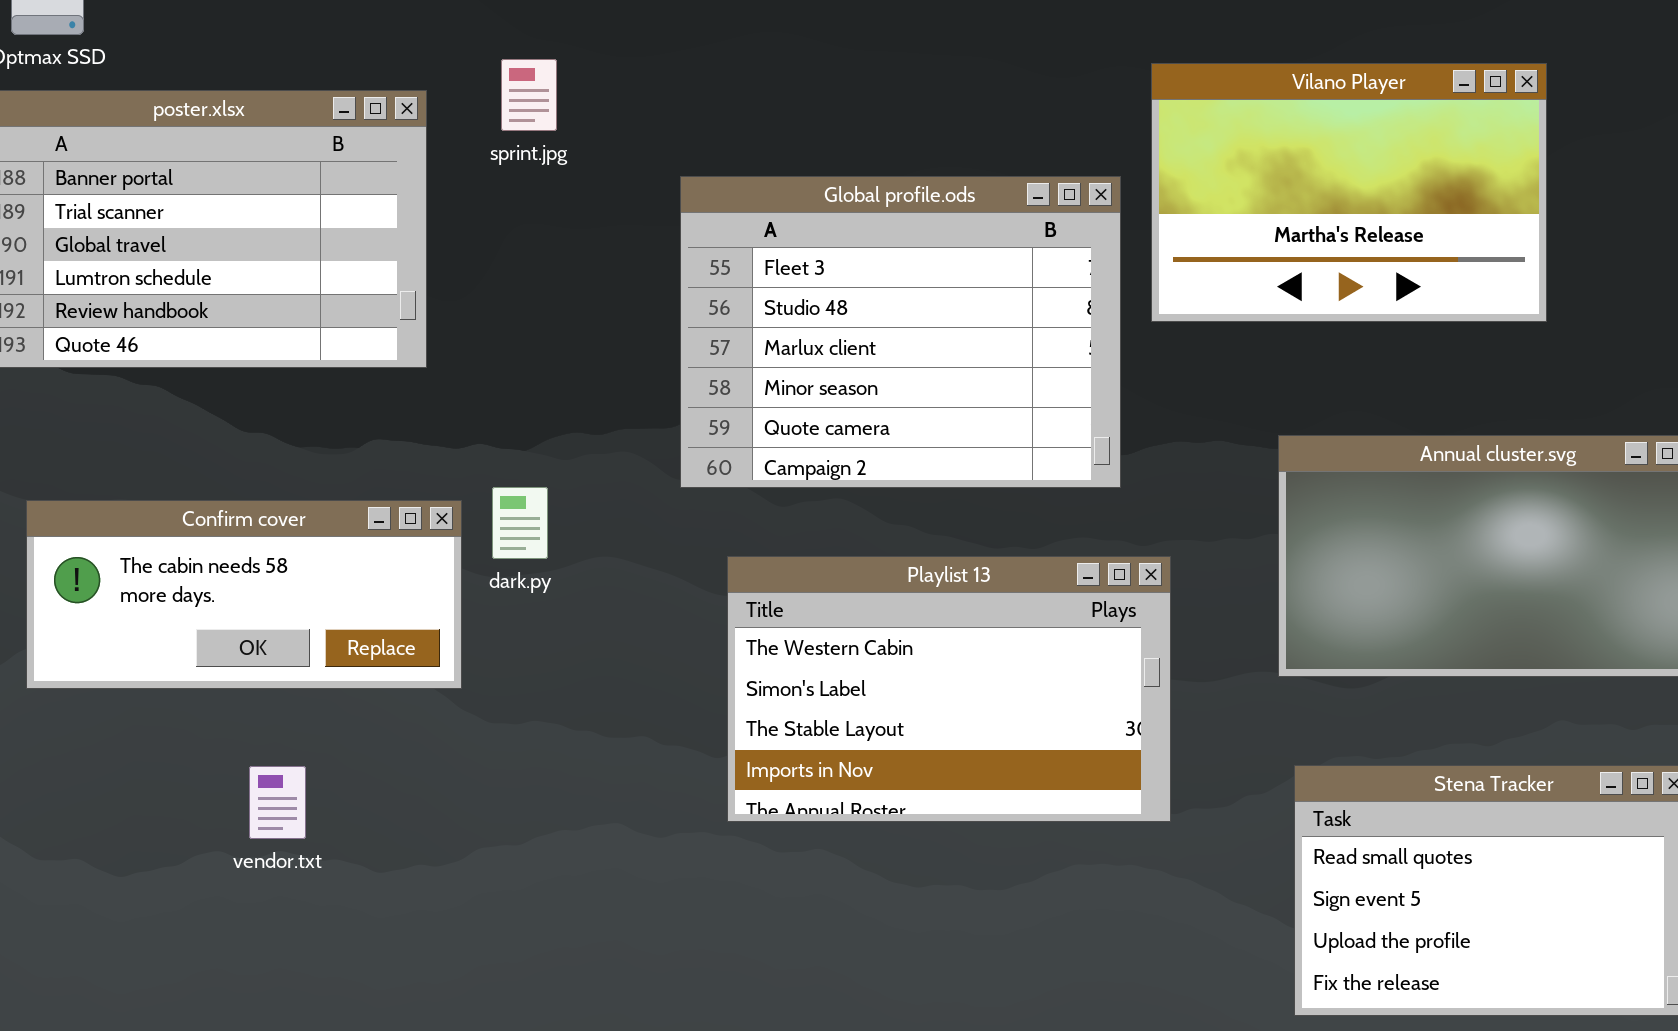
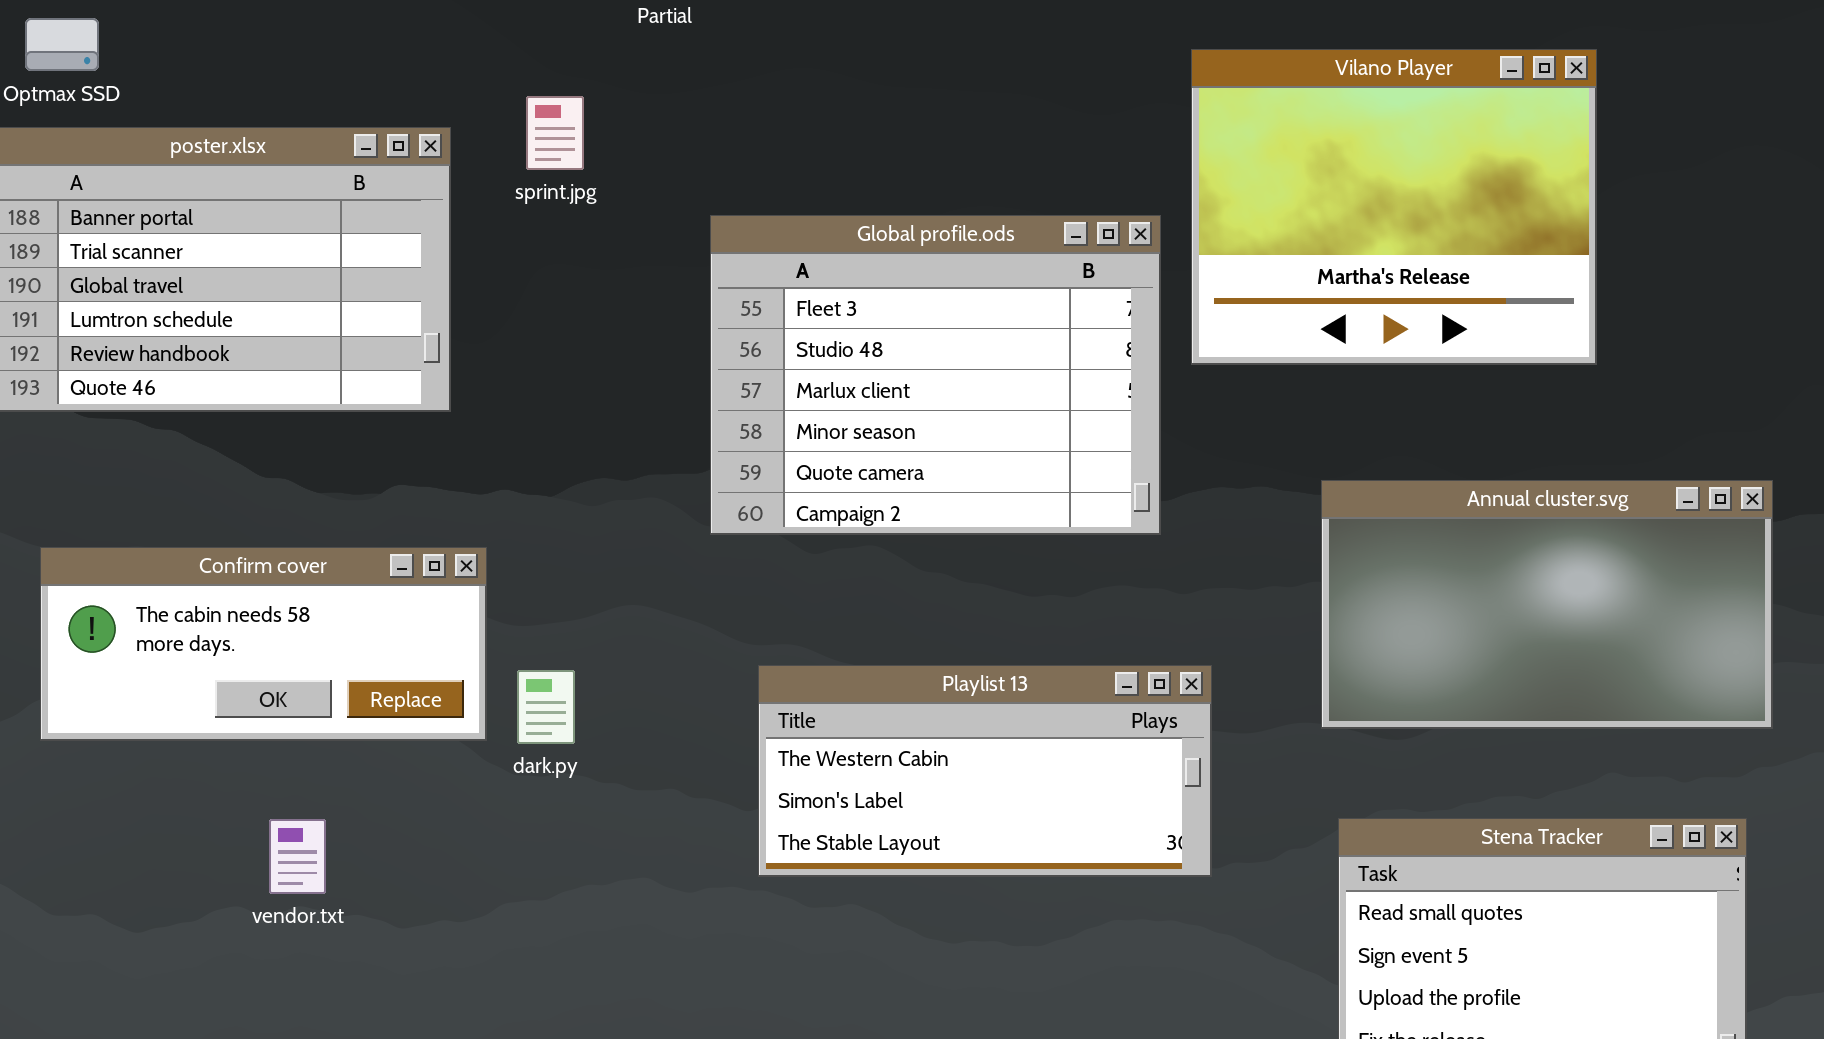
Vilano Player: [1151,63,1547,322] -> [1191,49,1597,365], resized
dark.py: [492,487,548,559] -> [517,670,575,744], moved
Playlist 13: [727,556,1171,822] -> [758,665,1212,877], resized

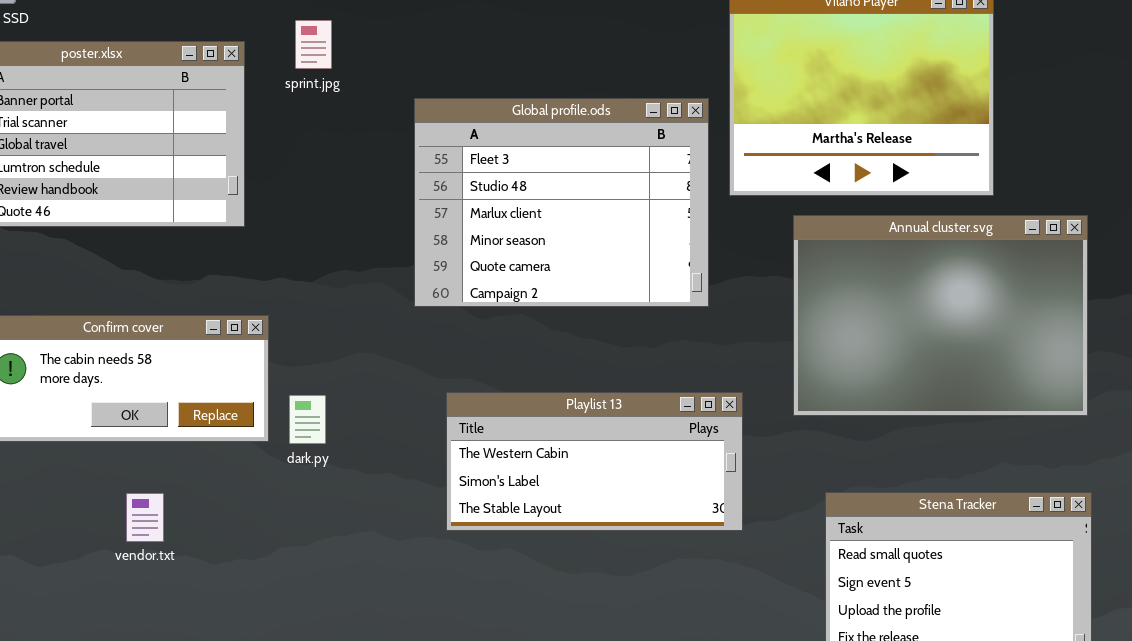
Annual cluster.svg: [1321,480,1773,729] -> [793,215,1088,416], moved, resized

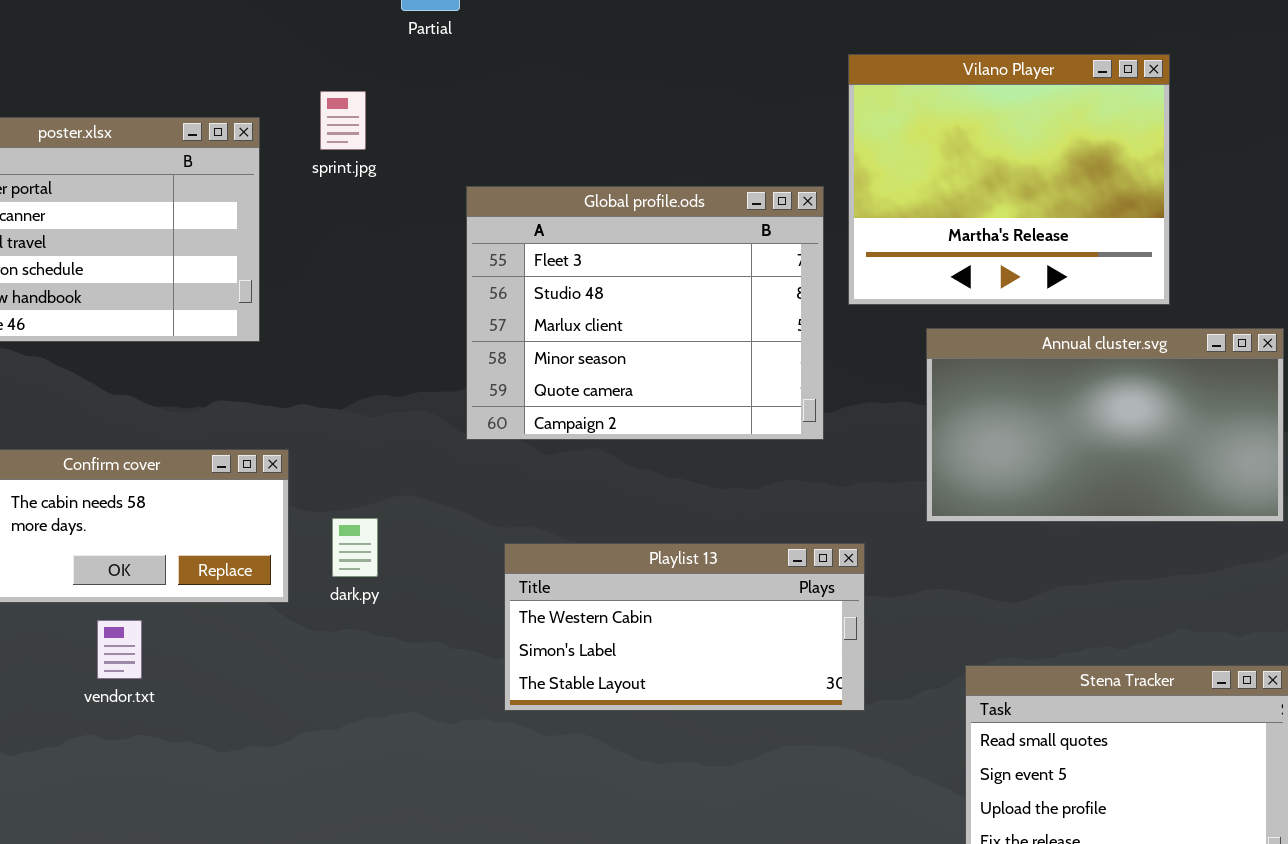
Annual cluster.svg: [793,215,1088,416] -> [926,328,1284,522], resized
dark.py: [289,395,326,444] -> [332,518,378,577], moved
vendor.txt: [126,493,164,542] -> [97,620,142,679], moved

